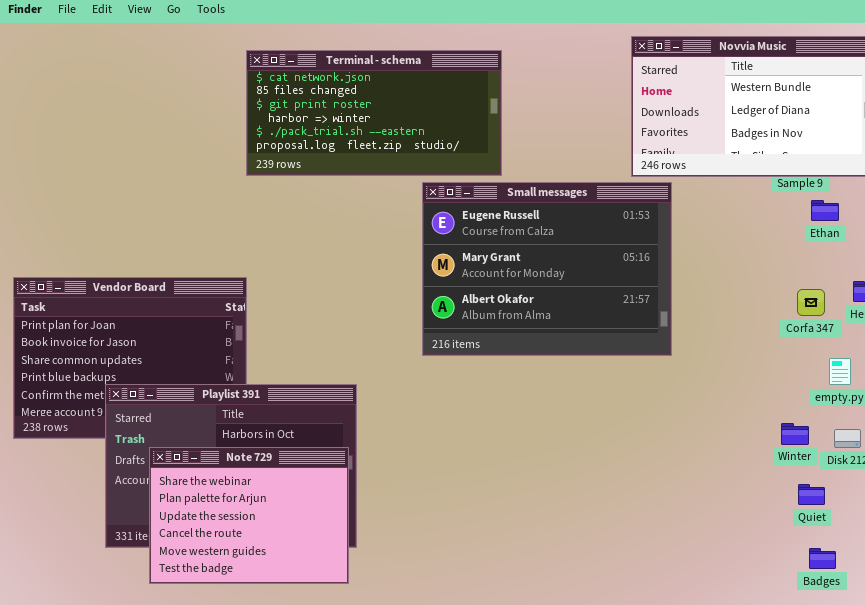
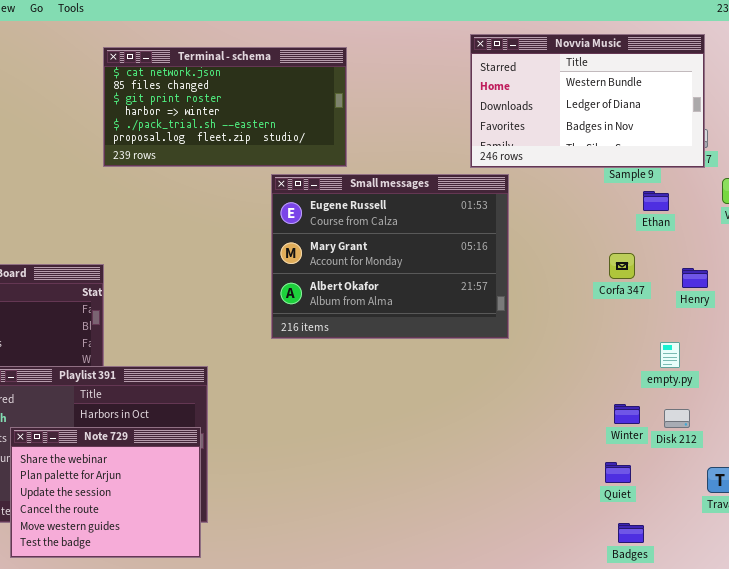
Corfa 347: [797,289,825,316] -> [609,253,635,279], moved
Quiet: [798,484,825,505] -> [605,462,631,483], moved
Badges: [809,548,836,569] -> [618,523,644,543], moved

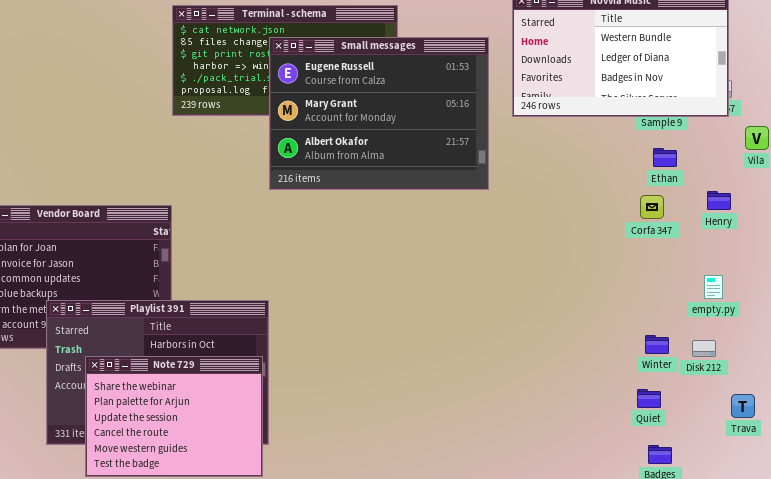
Small messages: [271,174,509,339] -> [269,37,489,190], moved
Ethan: [643,191,669,211] -> [653,148,677,167], moved
Henry: [682,268,708,288] -> [707,191,731,210], moved
empty.py: [660,342,680,368] -> [704,275,723,299], moved

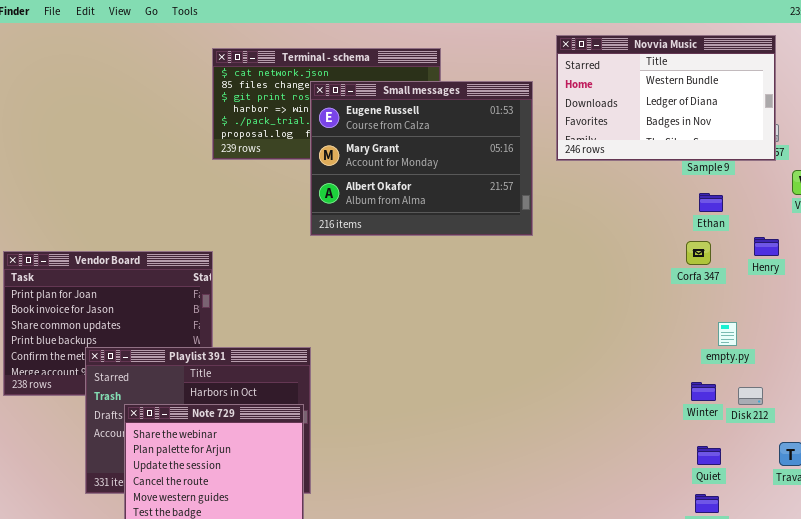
empty.py: [704,275,723,299] -> [718,322,737,346], moved
Quiet: [637,389,661,408] -> [697,446,721,465], moved

